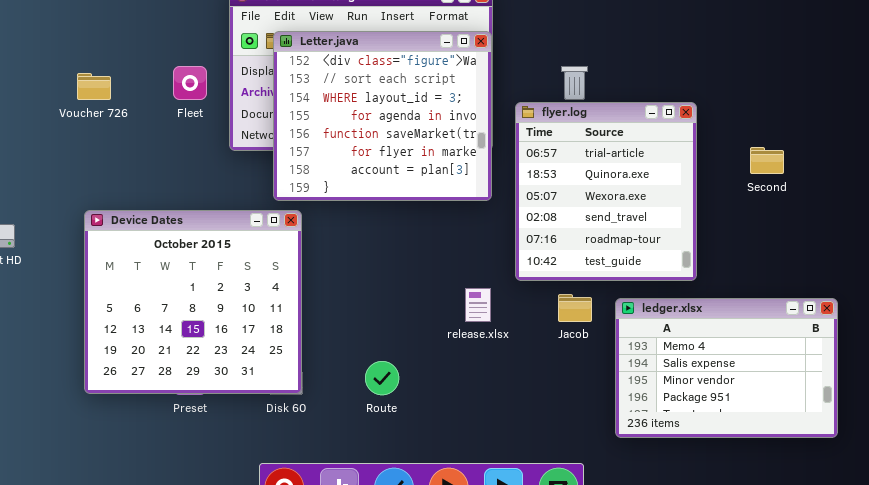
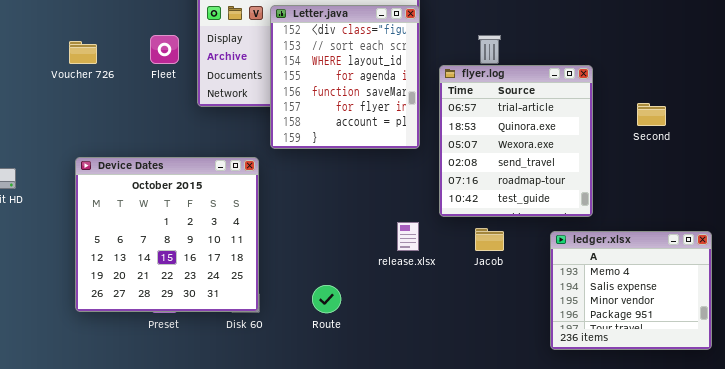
Letter.java: [273,31,492,201] -> [270,5,420,149], resized
ledger.xlsx: [615,298,838,438] -> [550,231,712,350], resized

